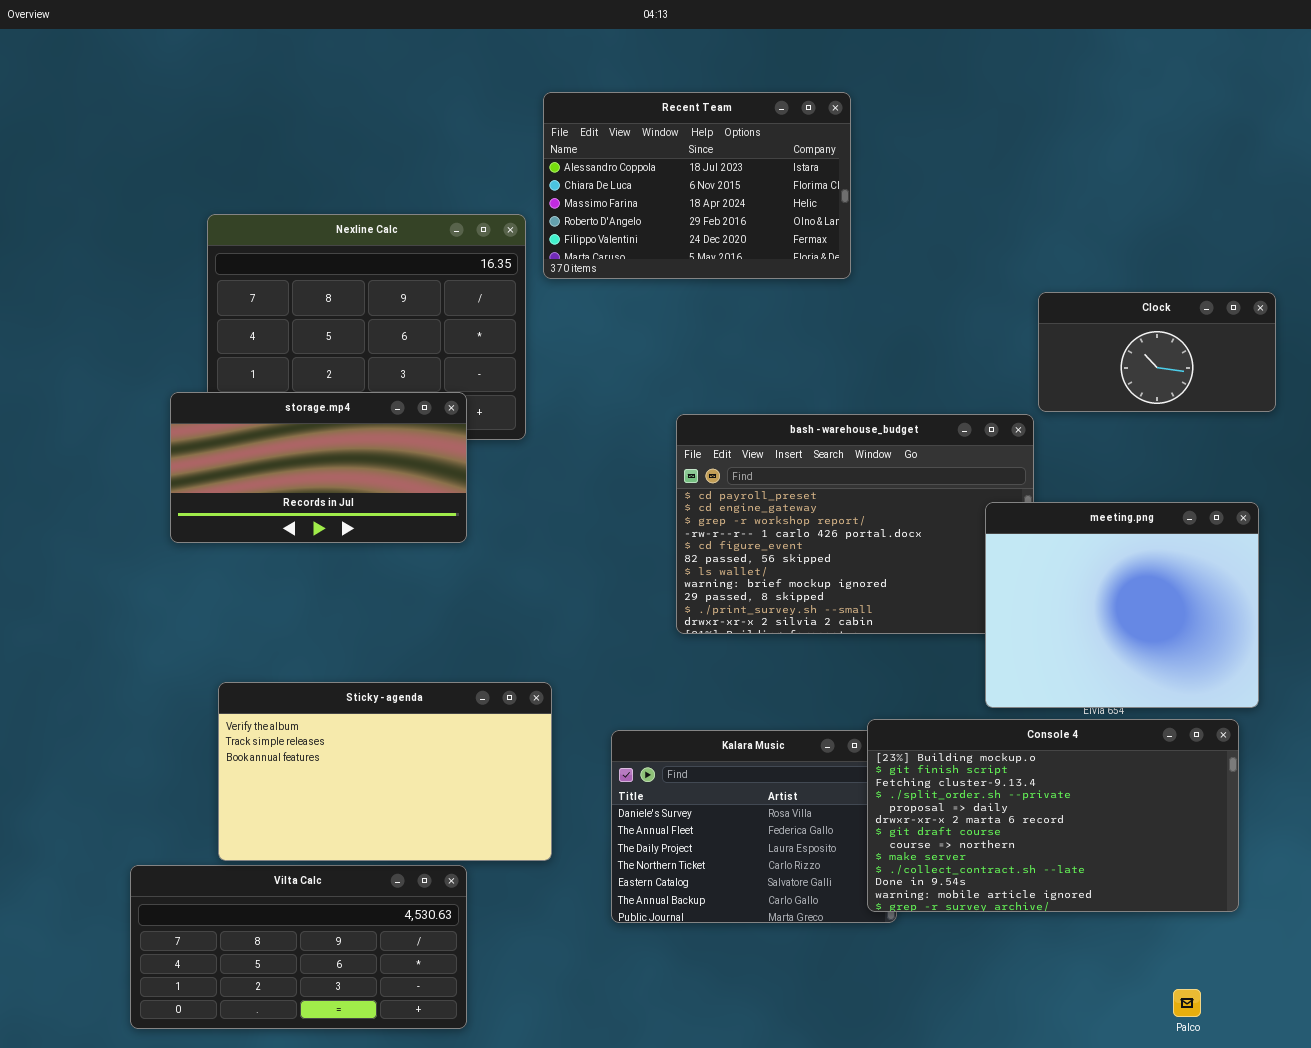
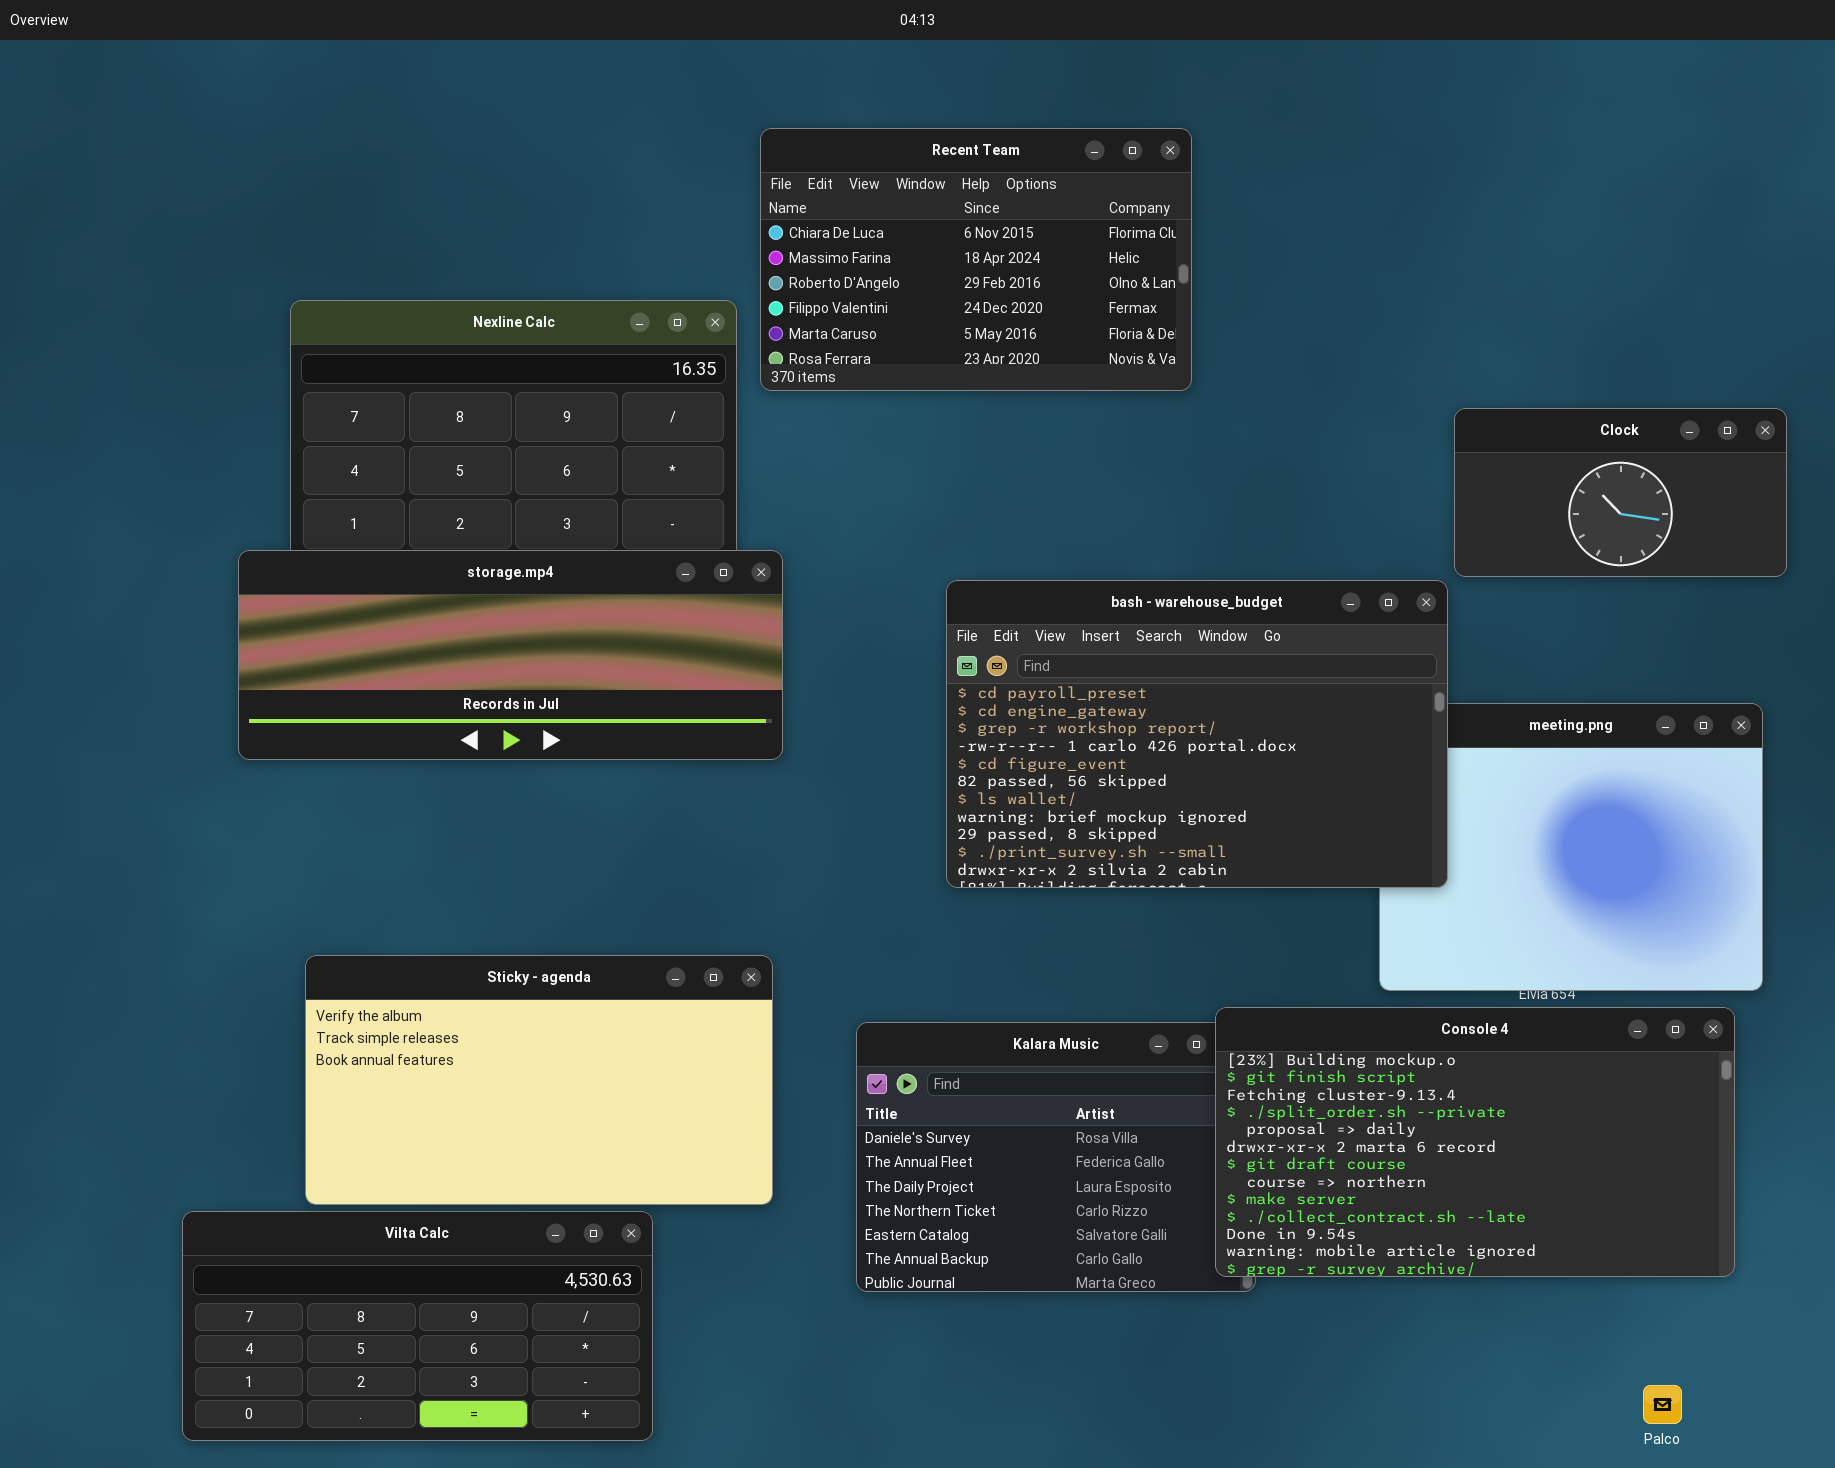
Recent Team: [543,92,851,279] -> [760,128,1192,391], scrolled down 1 row
storage.mp4: [170,392,467,543] -> [238,550,783,760], resized
bash - warehouse_budget: [676,414,1034,634] -> [946,580,1448,888], raised

